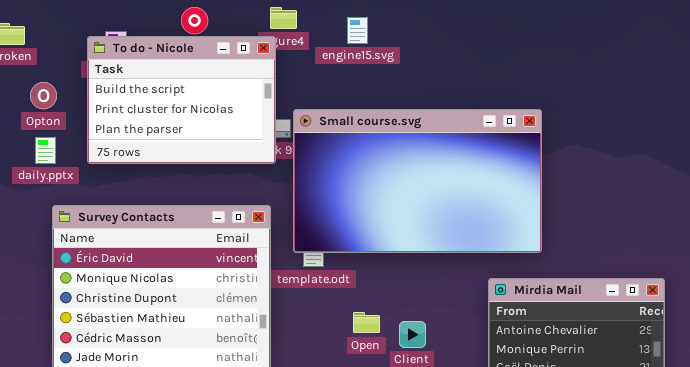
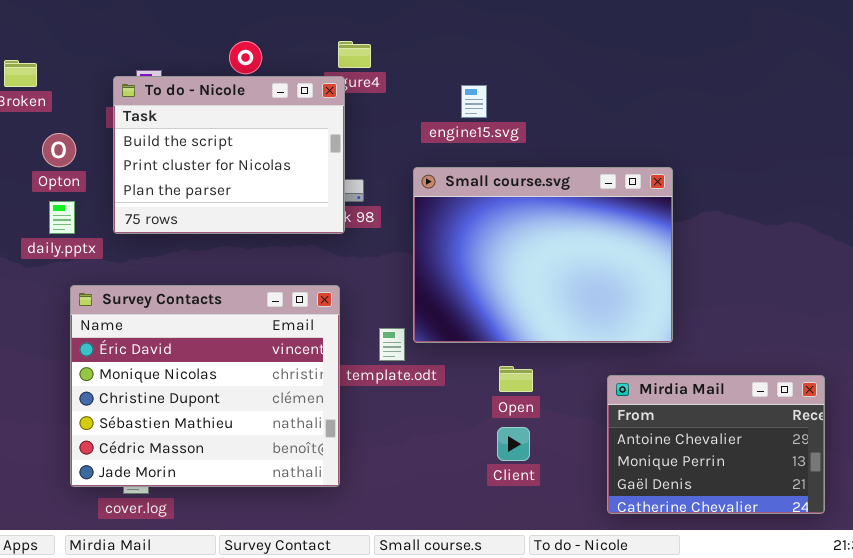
engine15.svg: [347,17,368,44] -> [461,85,487,118], moved
Small course.svg: [293,109,542,253] -> [413,167,673,343], resized
Open: [353,312,380,333] -> [499,366,533,392], moved

